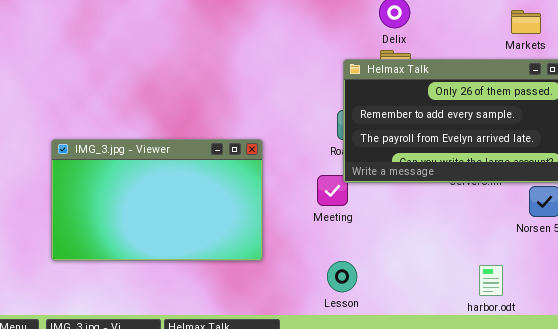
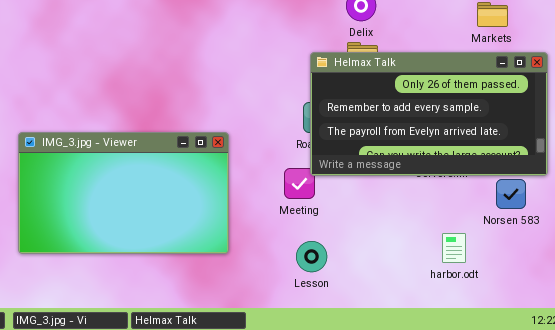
Lesson: [327,261,357,292] -> [296,241,327,272], moved
harbor.odt: [479,265,503,296] -> [442,233,466,263], moved

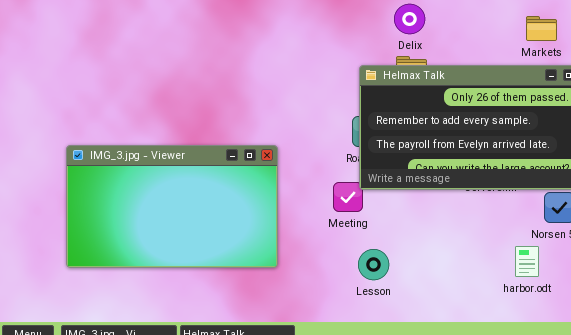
harbor.odt: [442,233,466,263] -> [515,246,539,277], moved
Lesson: [296,241,327,272] -> [358,249,389,280], moved

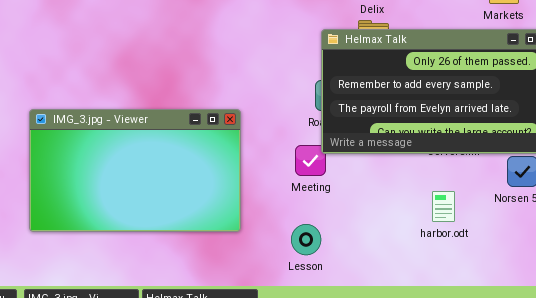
harbor.odt: [515,246,539,277] -> [432,191,455,222], moved
Lesson: [358,249,389,280] -> [291,224,321,255], moved

